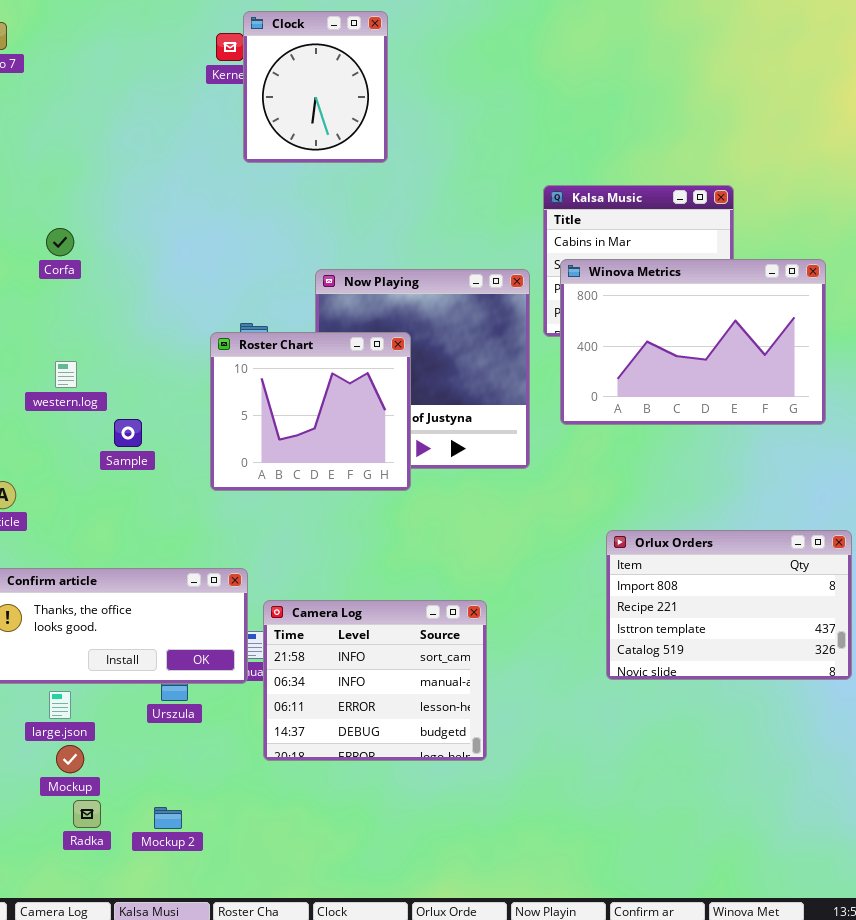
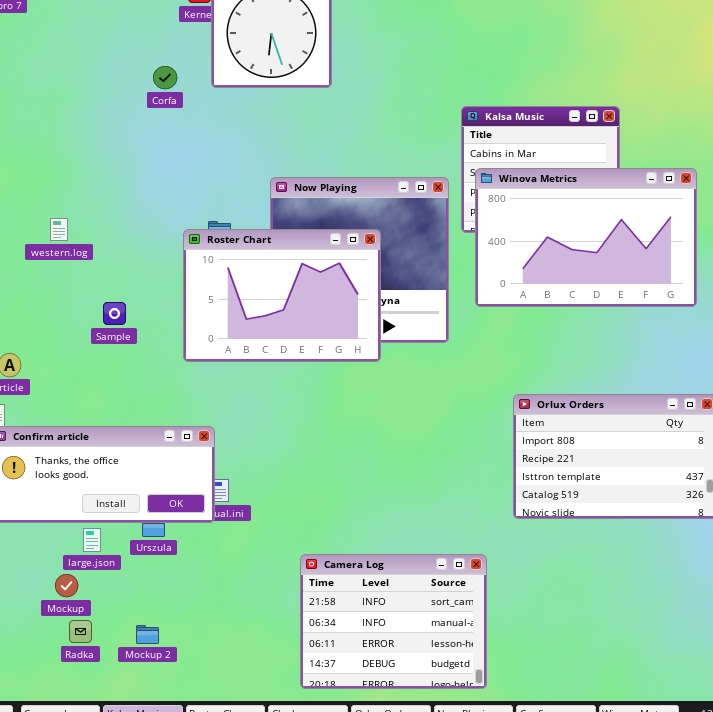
Corfa: [46,228,74,256] -> [153,66,177,89], moved
Roster Chart: [210,332,411,491] -> [183,229,381,362], resized
western.log: [55,361,77,388] -> [50,218,68,241], moved
Camera Log: [263,600,487,761] -> [300,554,487,689], moved
large.json: [49,691,71,719] -> [83,528,101,552], moved

